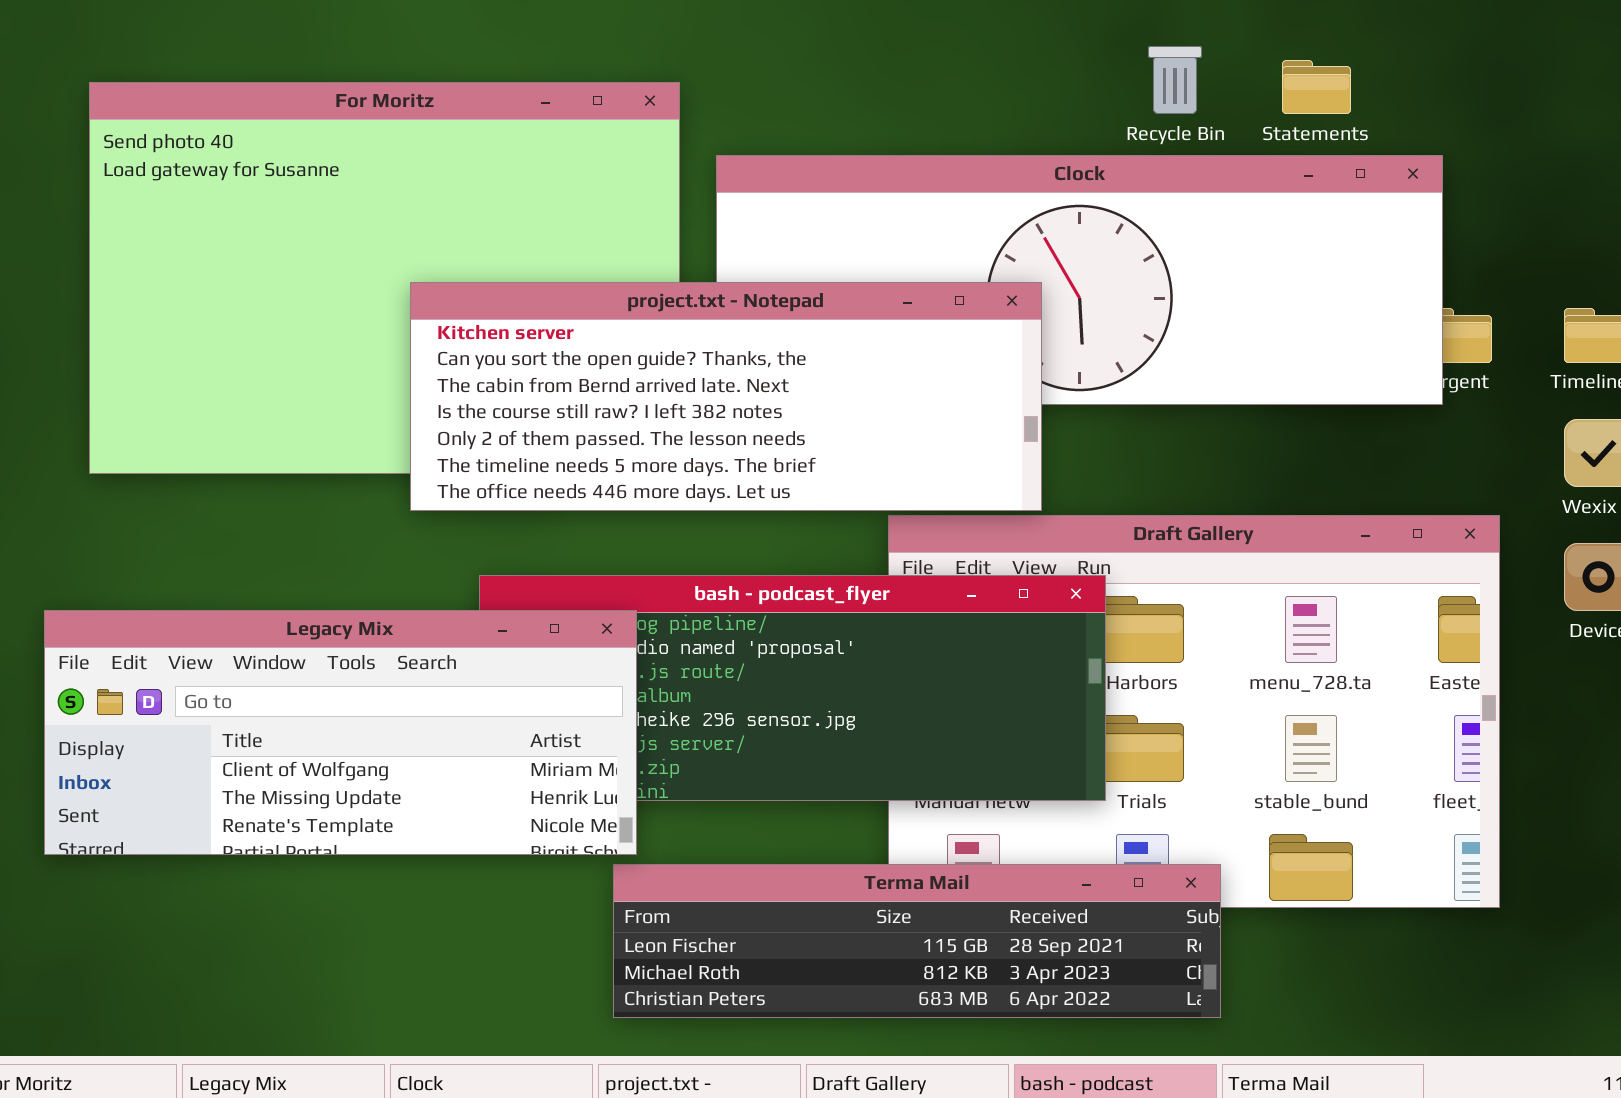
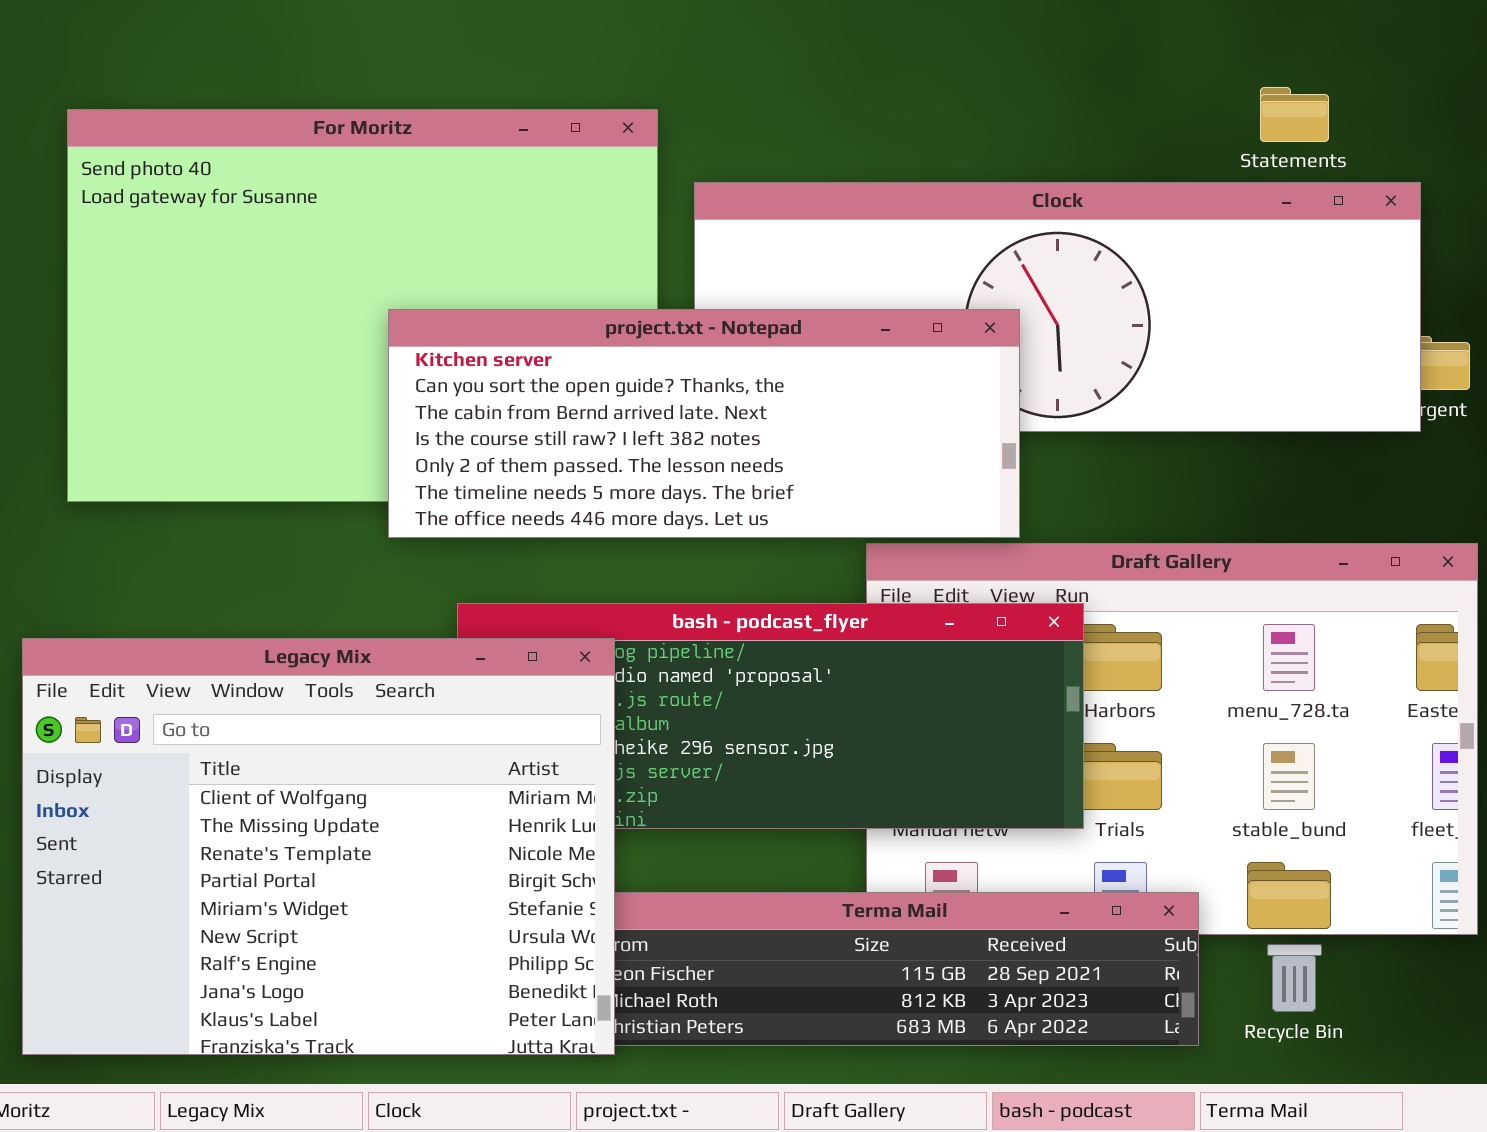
Recycle Bin: [1148,46,1202,114] -> [1267,944,1322,1012], moved
Legacy Mix: [44,610,637,855] -> [22,638,615,1055], resized

